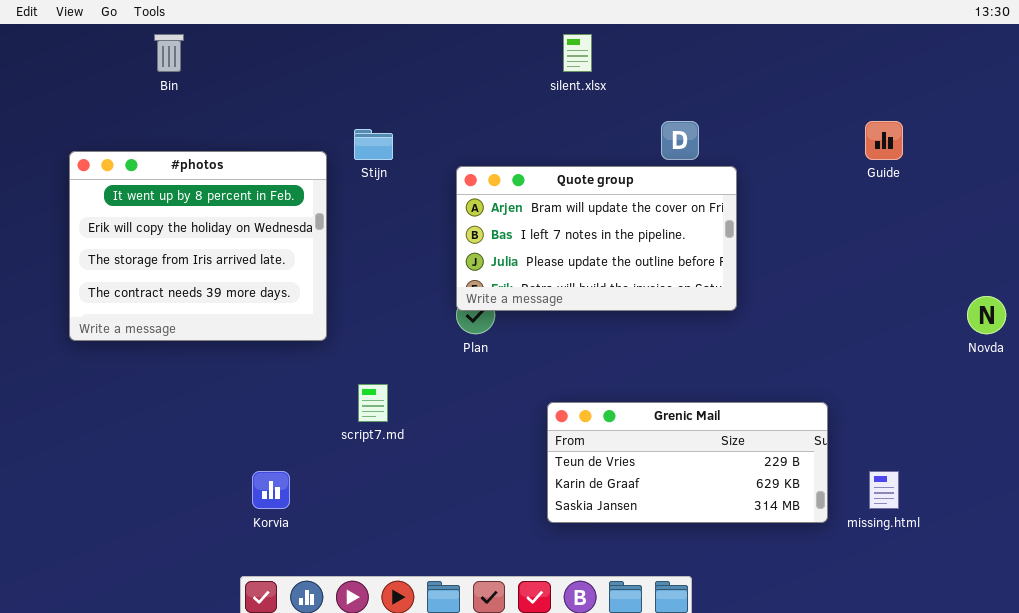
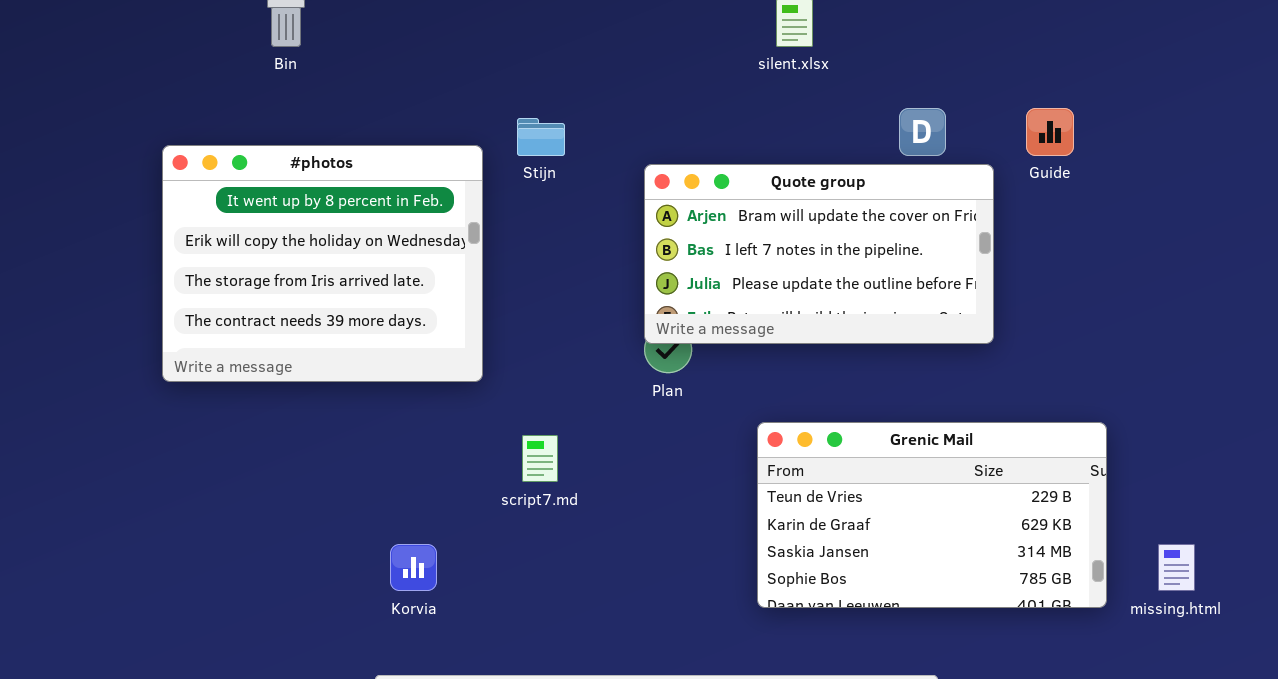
Guide: [865,121,903,160] -> [1026,108,1074,156], moved
Grenic Mail: [547,402,828,523] -> [757,422,1107,608], resized

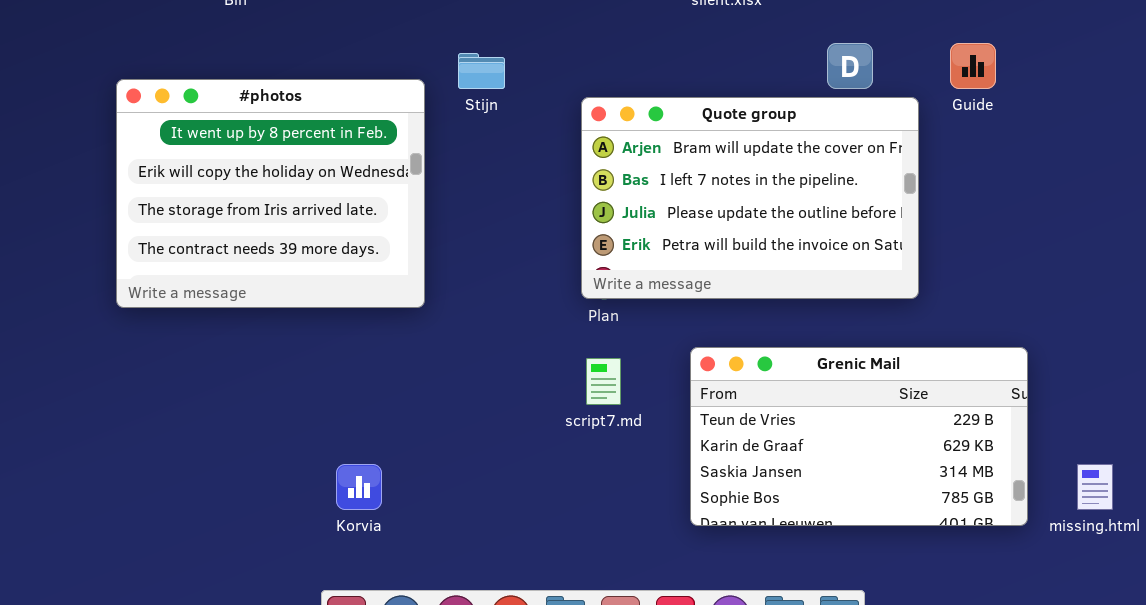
Quote group: [644,164,994,344] -> [581,97,919,299], resized
script7.md: [522,435,558,482] -> [586,358,621,405], moved

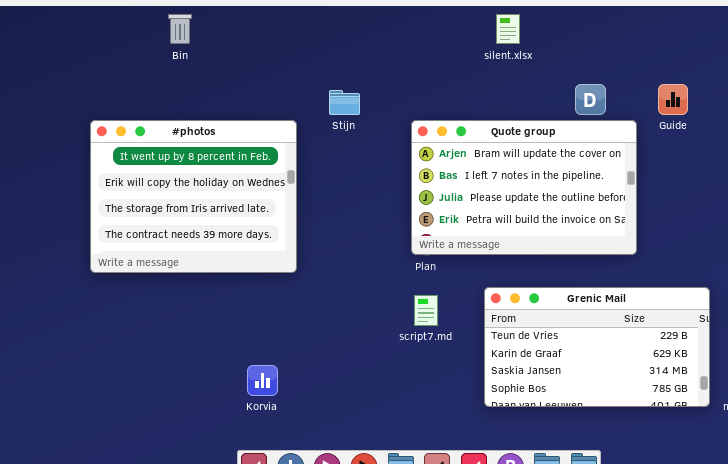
#photos: [116,79,425,308] -> [90,120,297,273], moved

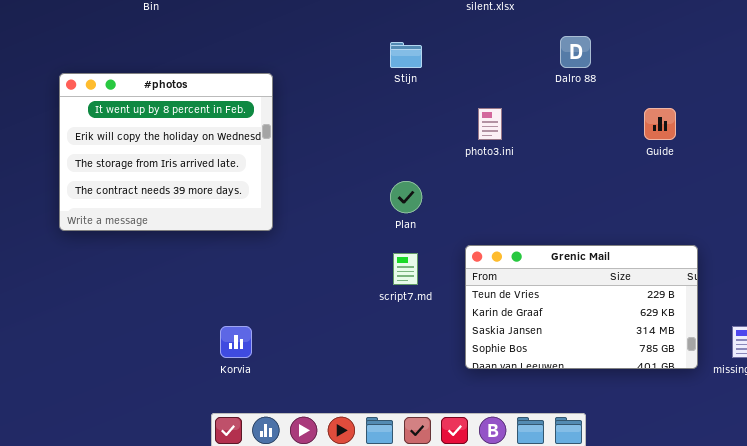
Guide: [658,84,688,115] -> [644,108,676,140], moved
Stijn: [329,90,360,115] -> [390,42,422,68], moved
Quote group: [411,120,637,255] -> none, closed

